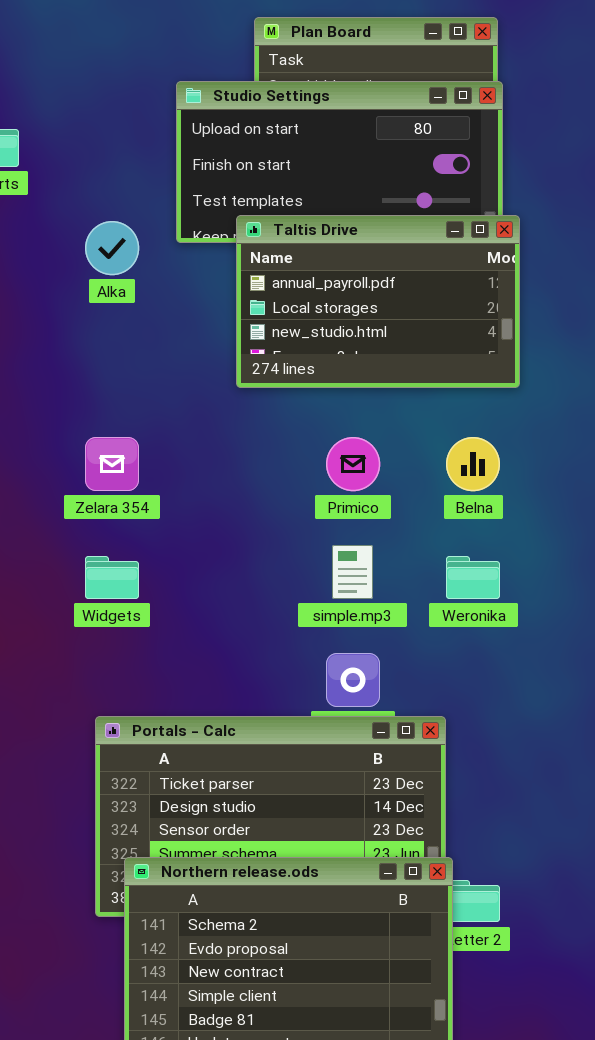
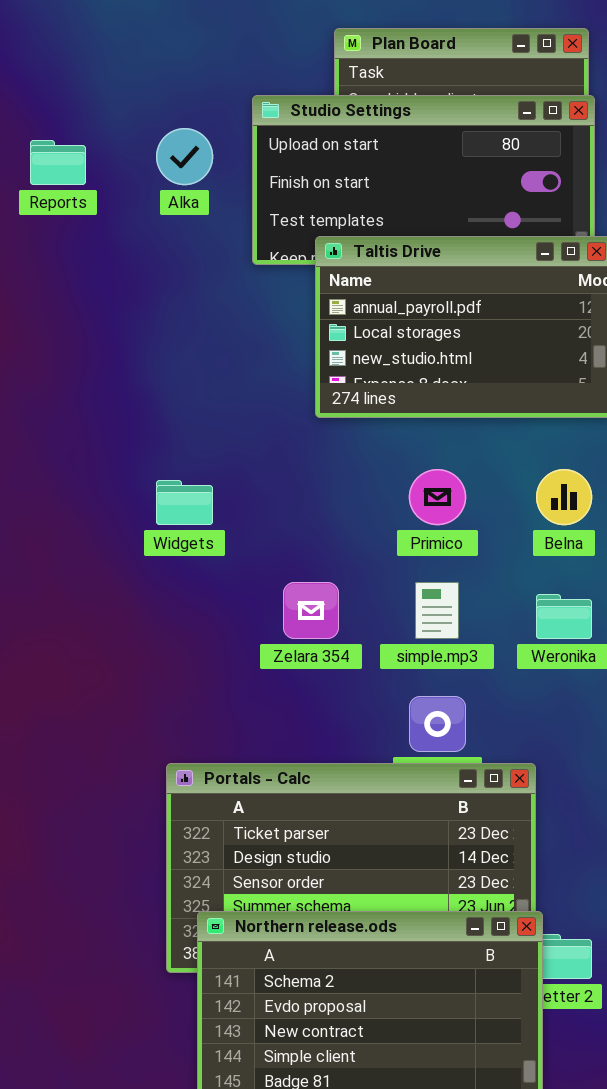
Alka: [85,221,139,275] -> [156,128,213,185], moved
Zelara 354: [85,437,139,491] -> [283,582,339,639], moved
Widgets: [85,556,139,599] -> [156,480,213,525], moved

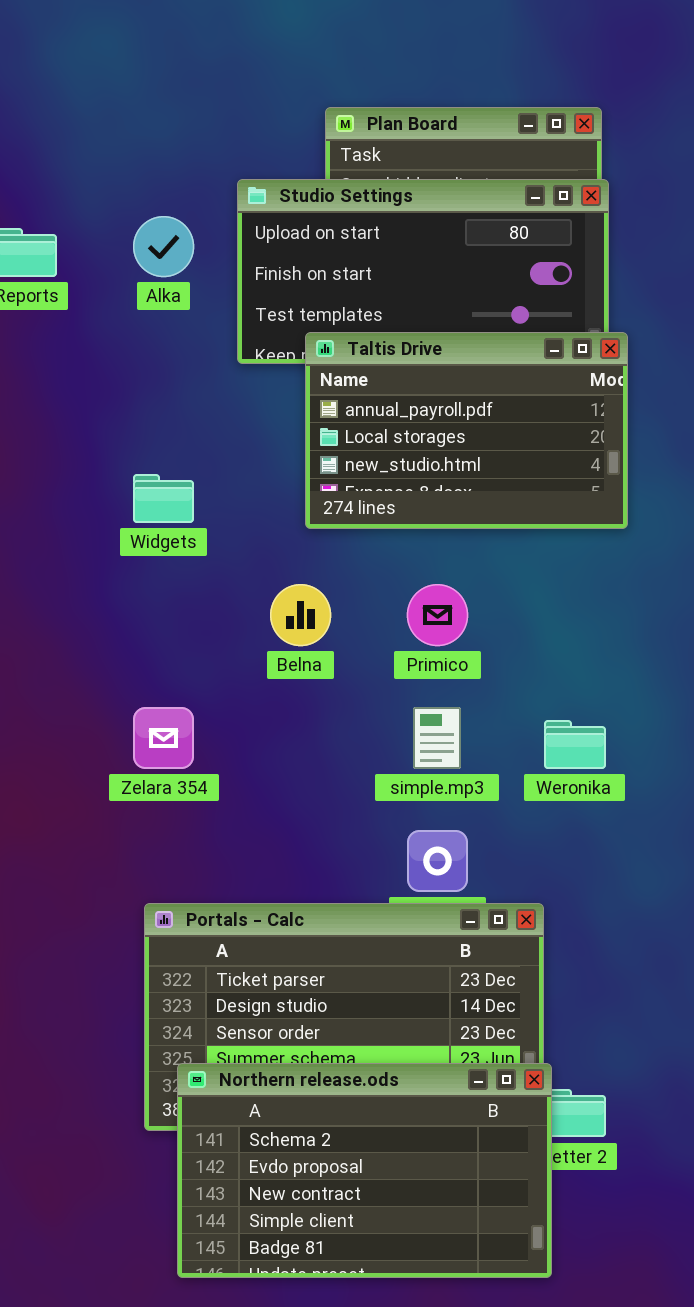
Belna: [536,469,592,525] -> [270,584,331,646], moved
Widgets: [156,480,213,525] -> [133,474,194,523], moved
Zelara 354: [283,582,339,639] -> [133,707,194,769], moved

